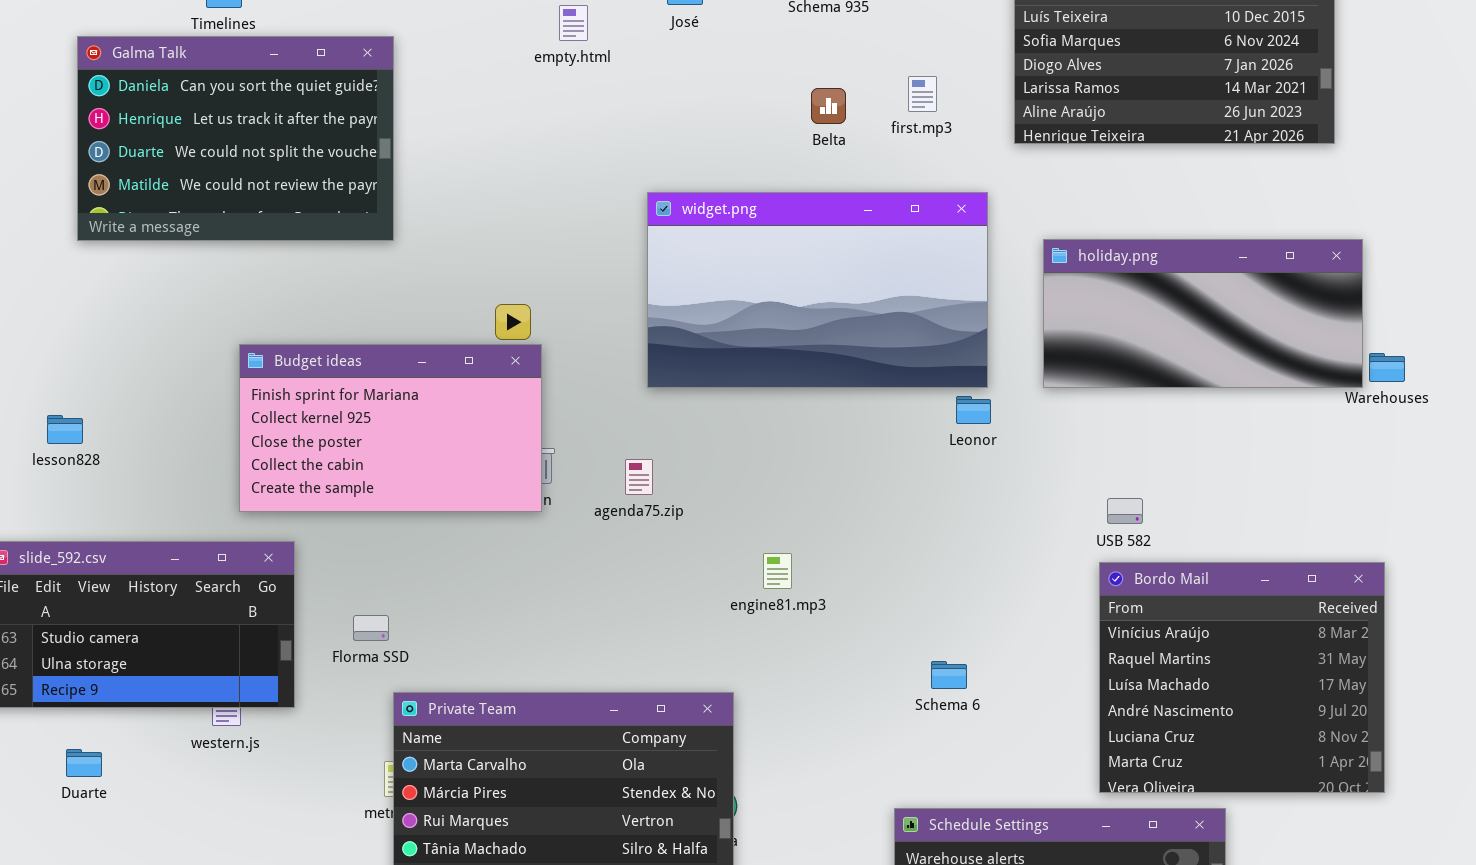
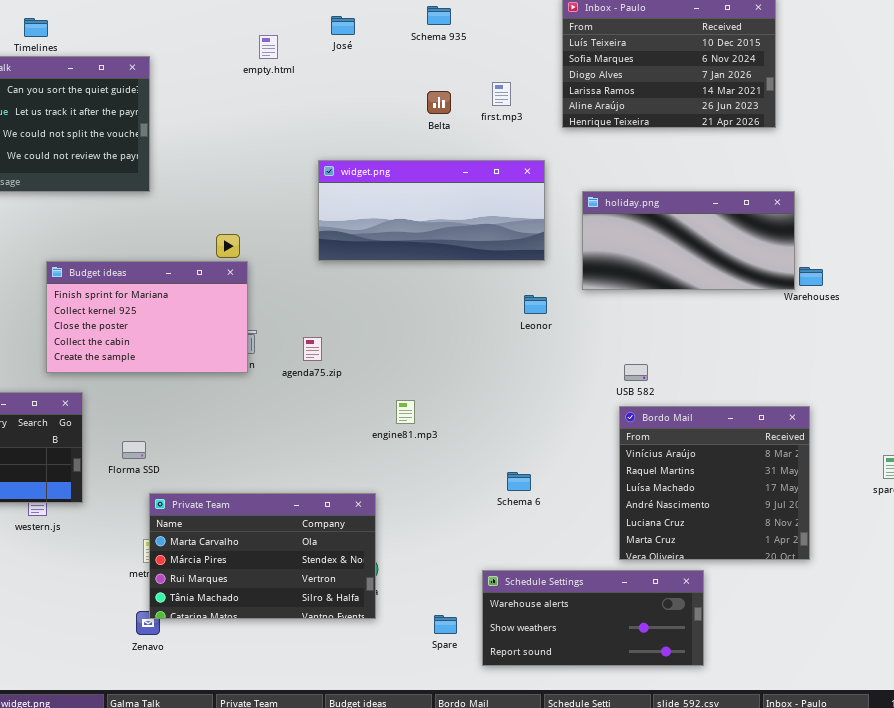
widget.png: [647,192,988,388] -> [318,160,545,261], resized

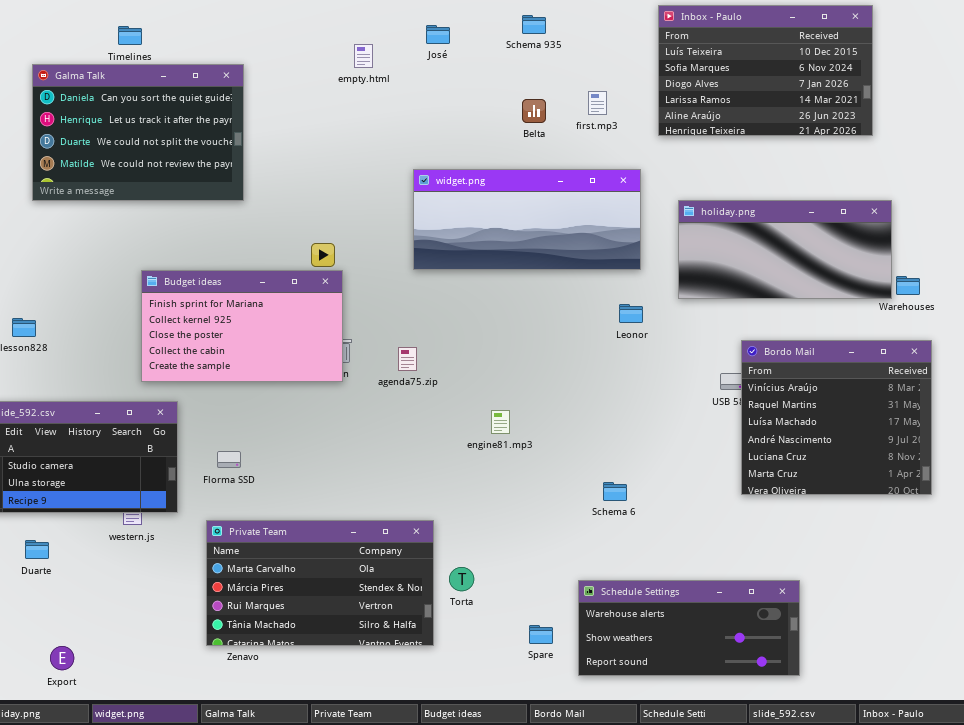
Bordo Mail: [619,406,810,560] -> [741,340,932,495], moved
Private Team: [149,493,376,619] -> [206,520,434,646], moved

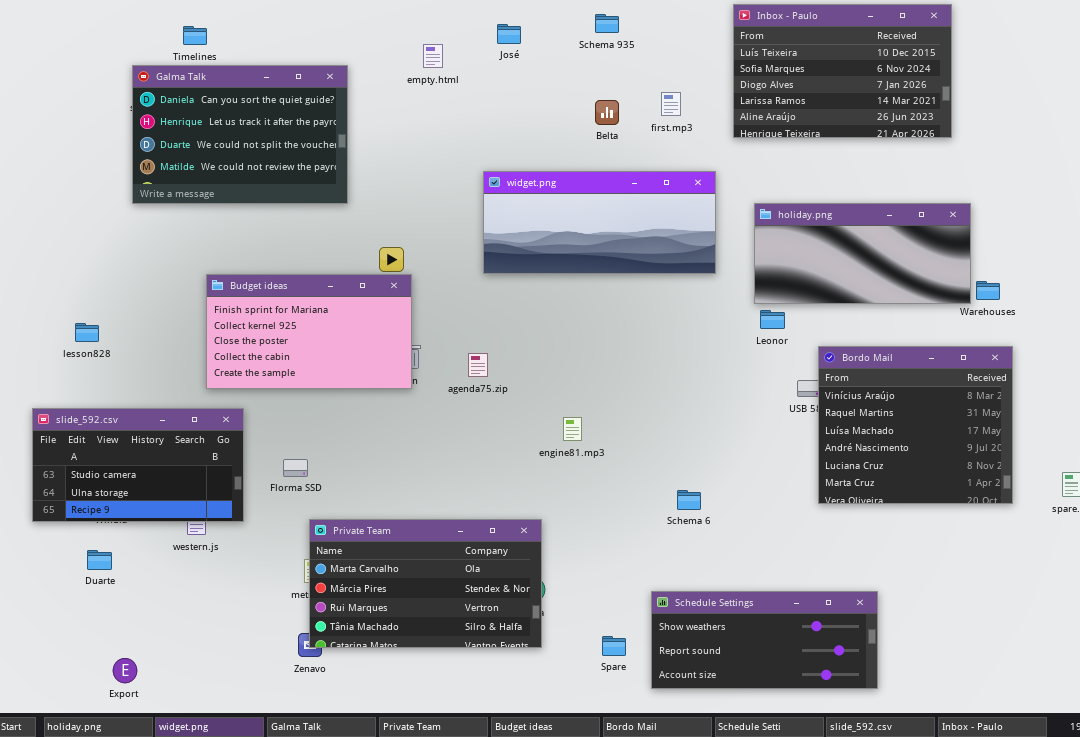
Galma Talk: [32,64,244,201] -> [132,65,348,204], moved
Leonor: [619,304,643,323] -> [760,310,785,329], moved
Private Team: [206,520,434,646] -> [309,519,542,648], moved
Schedule Settings: [578,580,800,676] -> [651,591,878,689], scrolled down 1 row

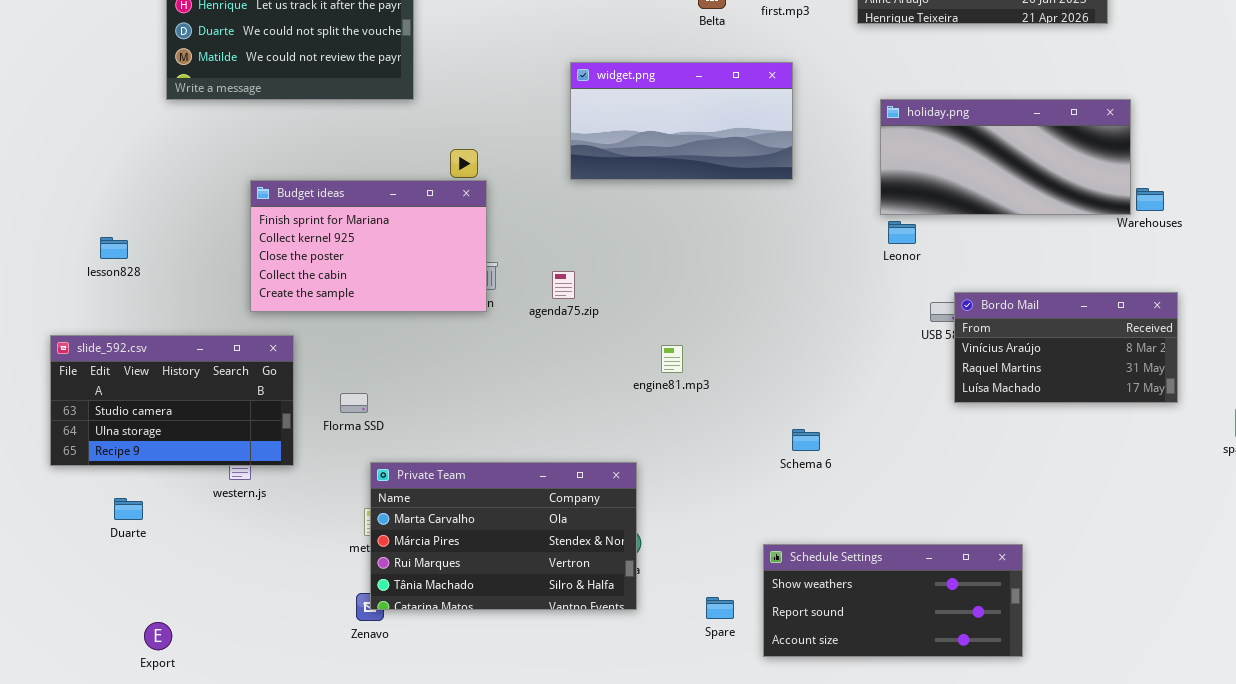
widget.png: [483,171,716,274] -> [570,62,793,180], resized
Bordo Mail: [818,346,1013,504] -> [954,292,1178,403], moved, resized

